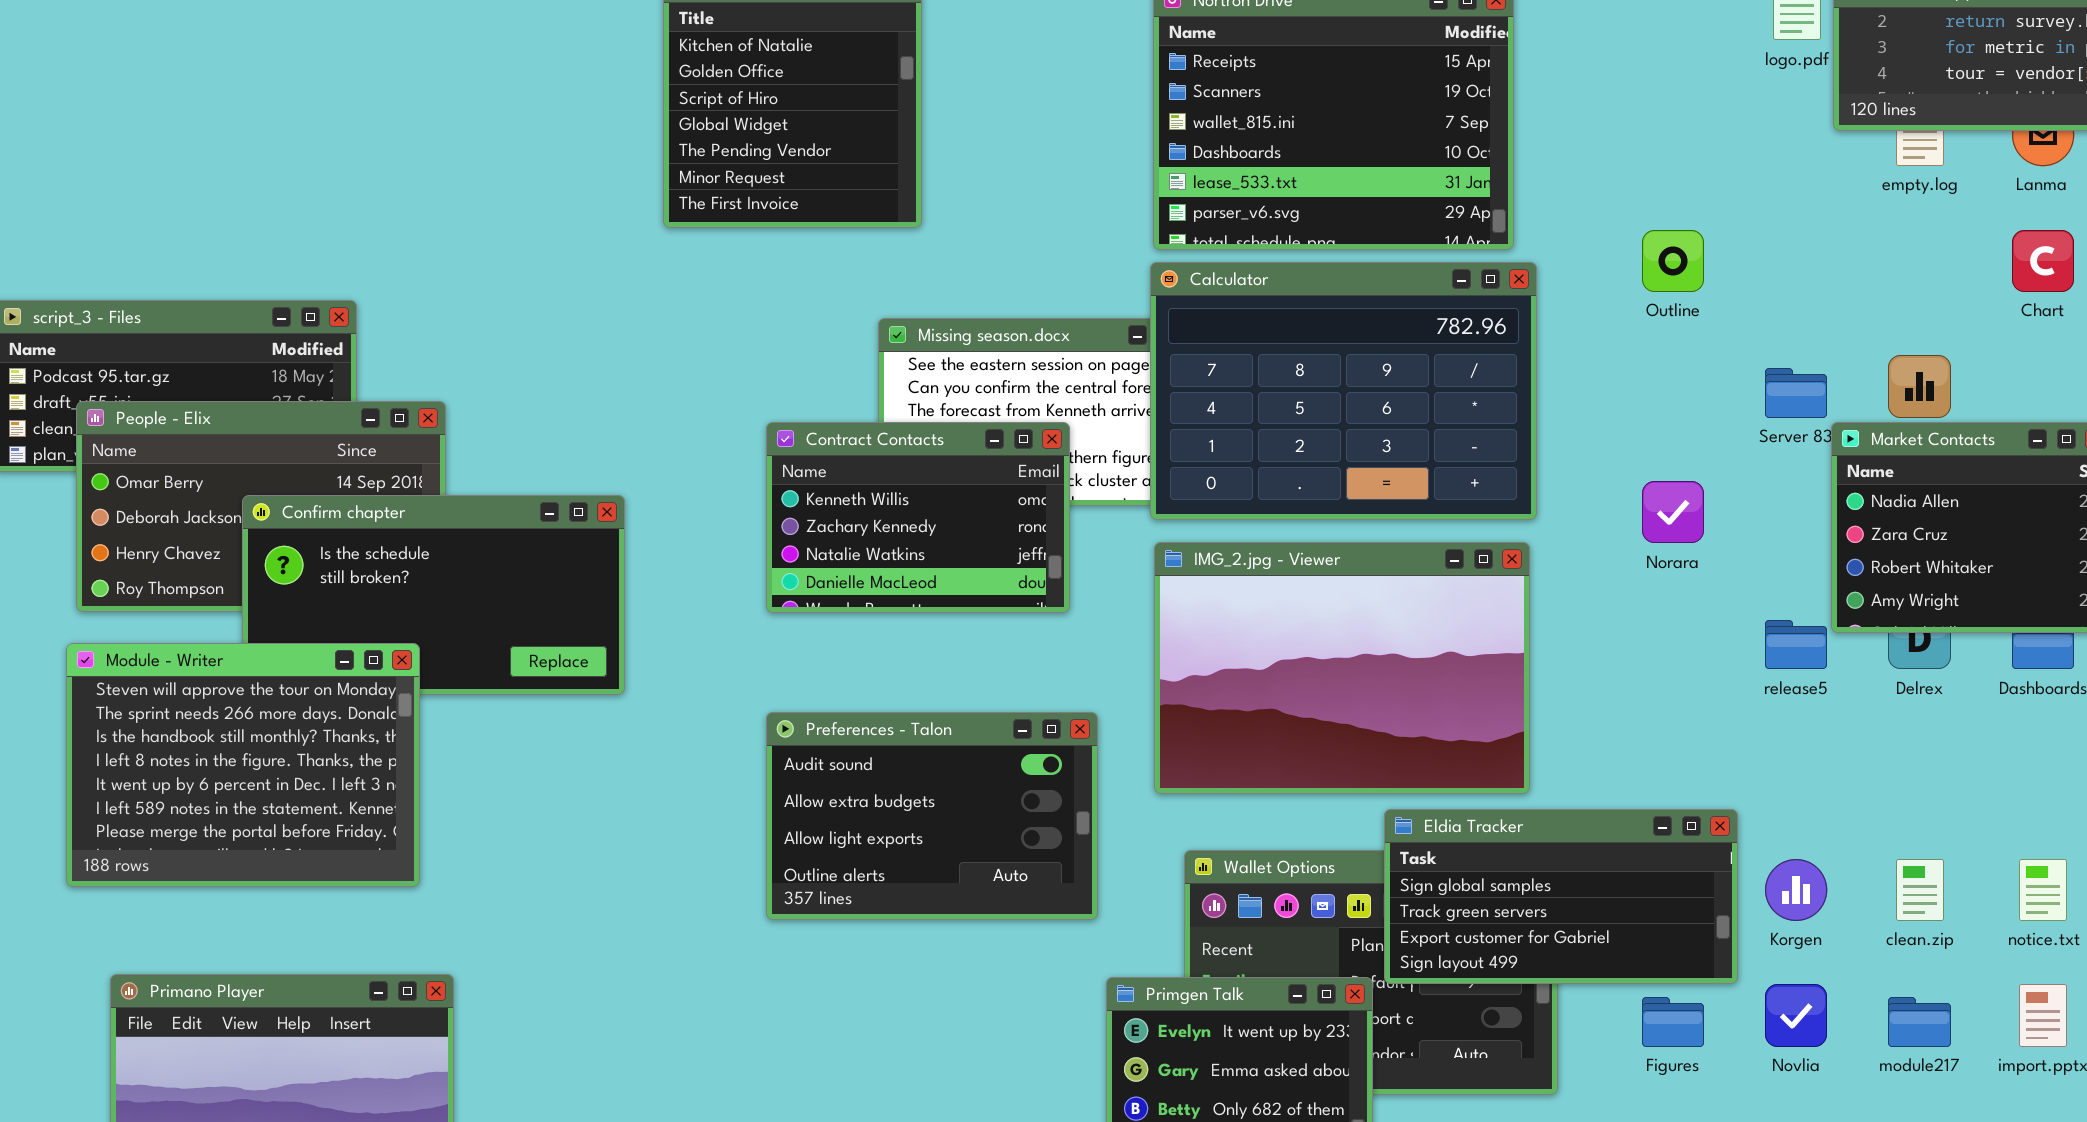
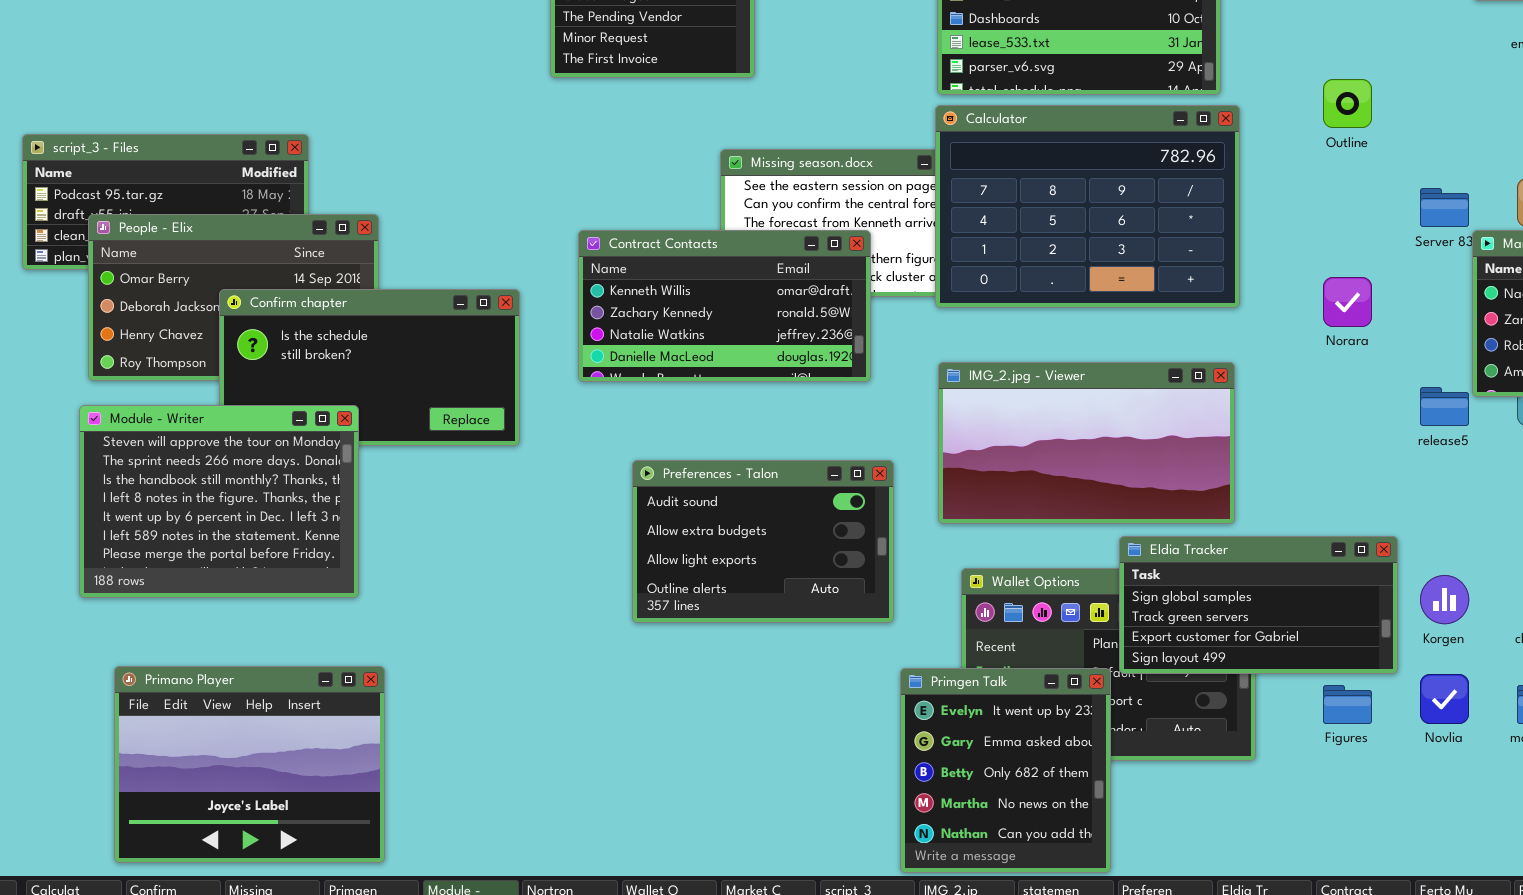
Contract Contacts: [766,422,1070,613] -> [578,230,871,382], resized
IMG_2.jpg - Viewer: [1154,542,1530,794] -> [938,362,1235,524], resized

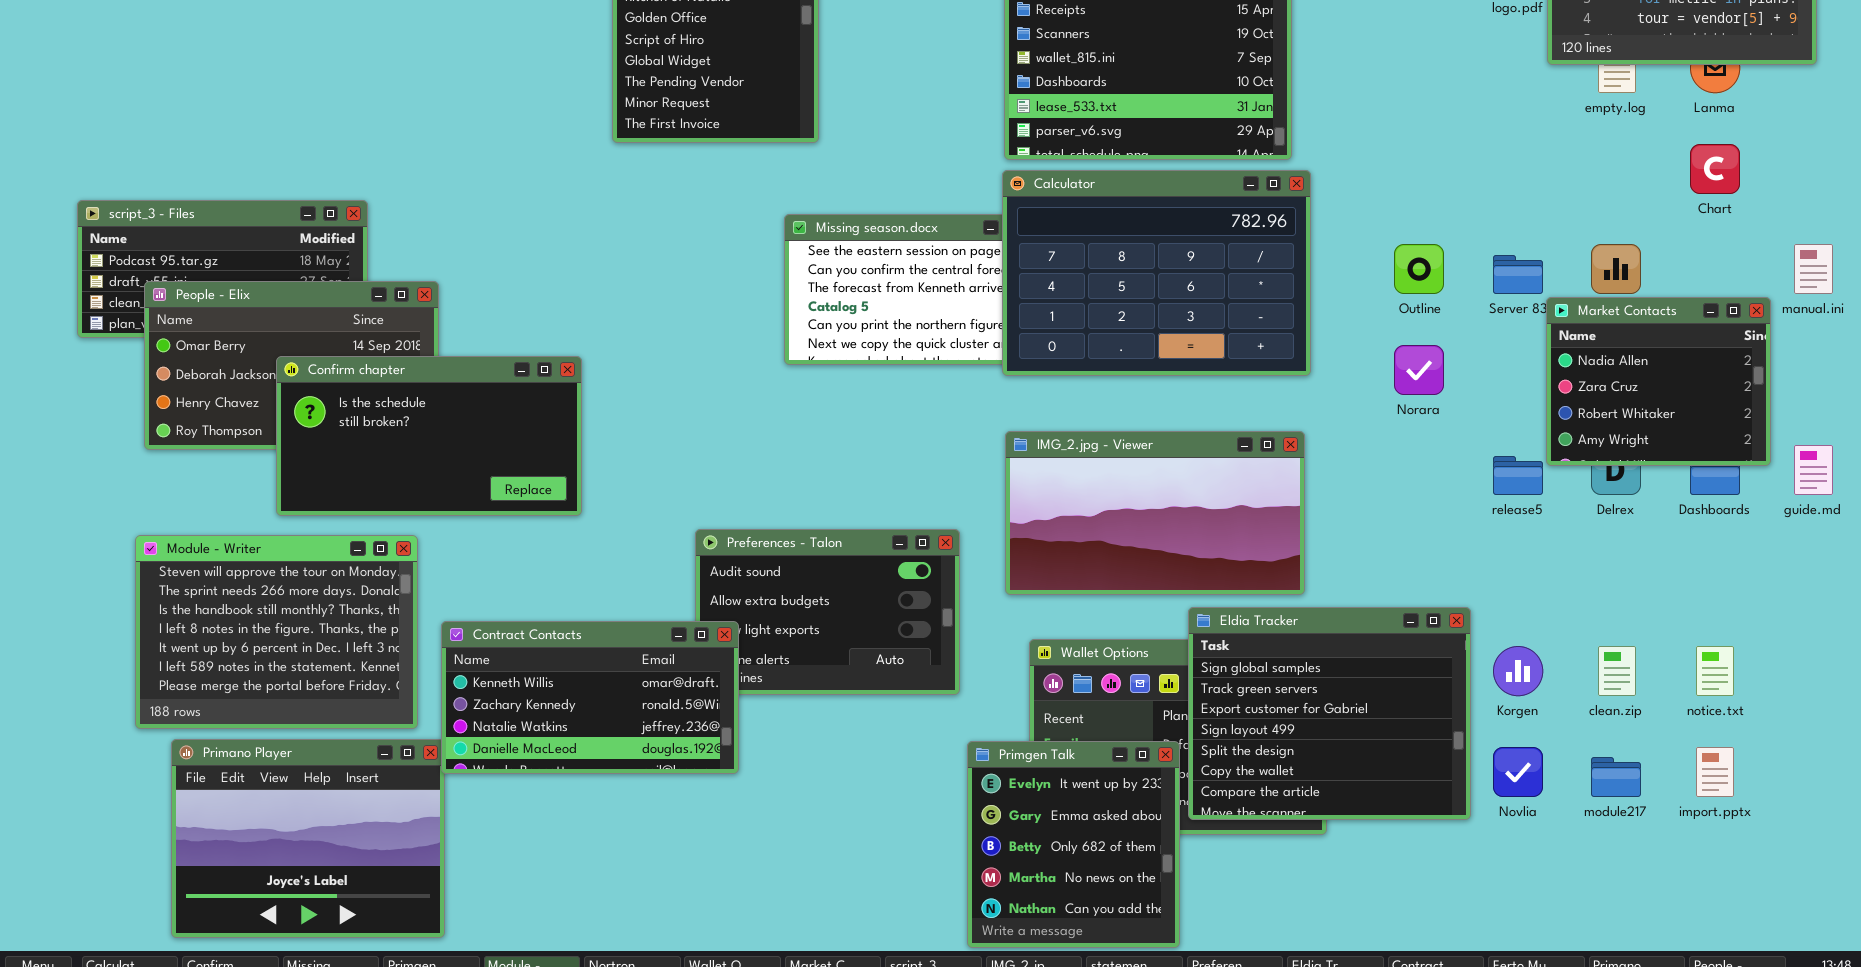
Outline: [1323,79,1372,128] -> [1394,244,1444,294], moved
Contract Contacts: [578,230,871,382] -> [441,621,739,774], moved
Module - Writer: [79,405,359,598] -> [135,535,418,729], moved
Eldia Tracker: [1119,536,1398,674] -> [1188,607,1471,820], resized

